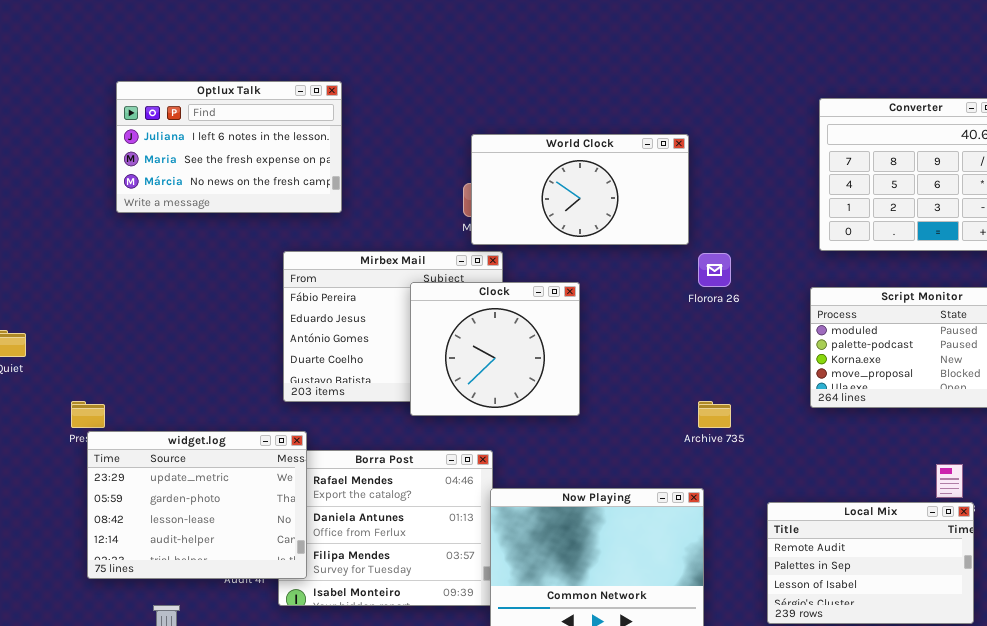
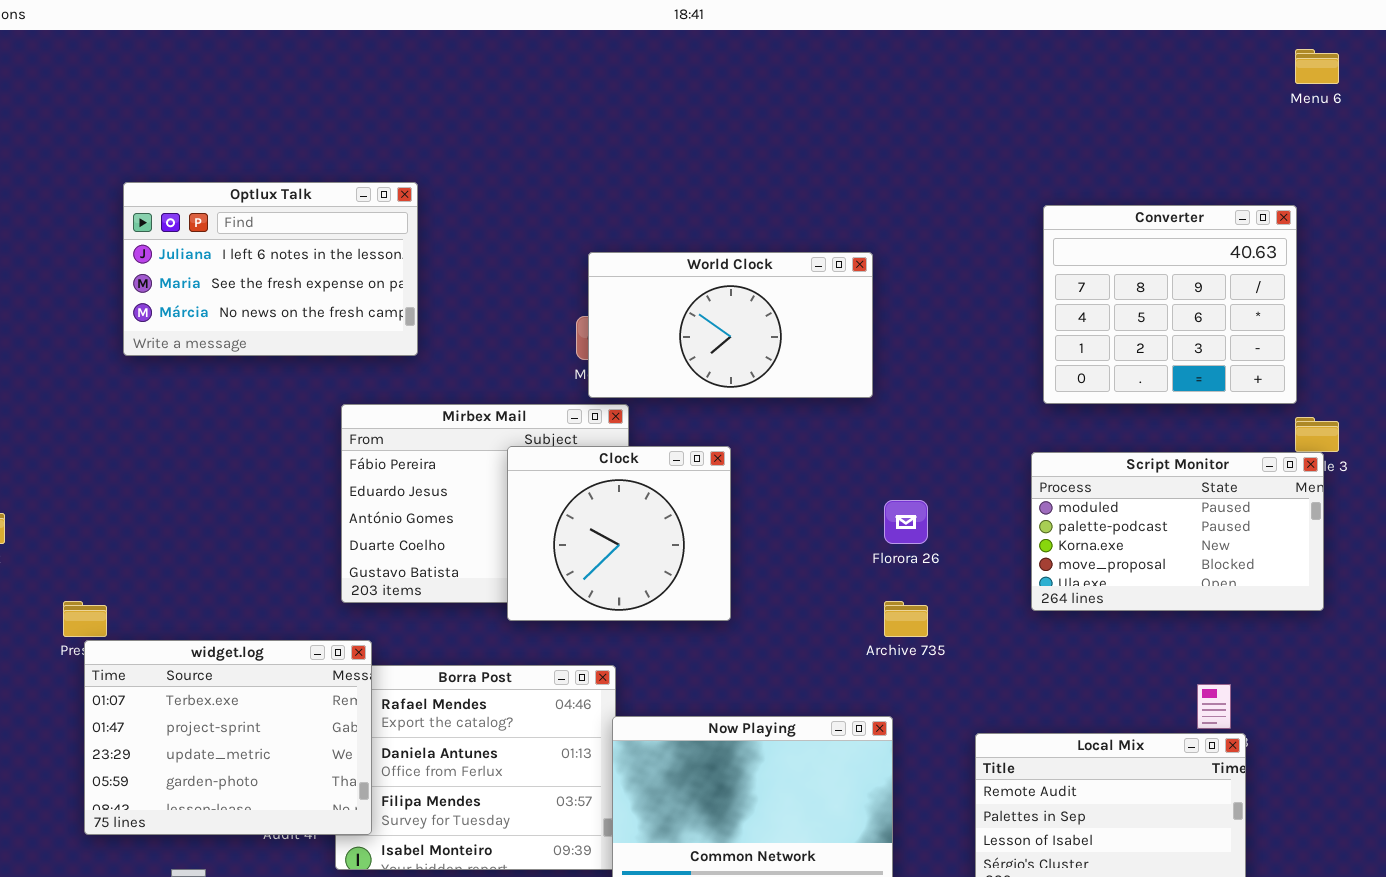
Florora 26: [698,253,731,287] -> [884,500,928,544], moved
widget.log: [87,431,307,579] -> [84,640,372,835], scrolled up 2 rows

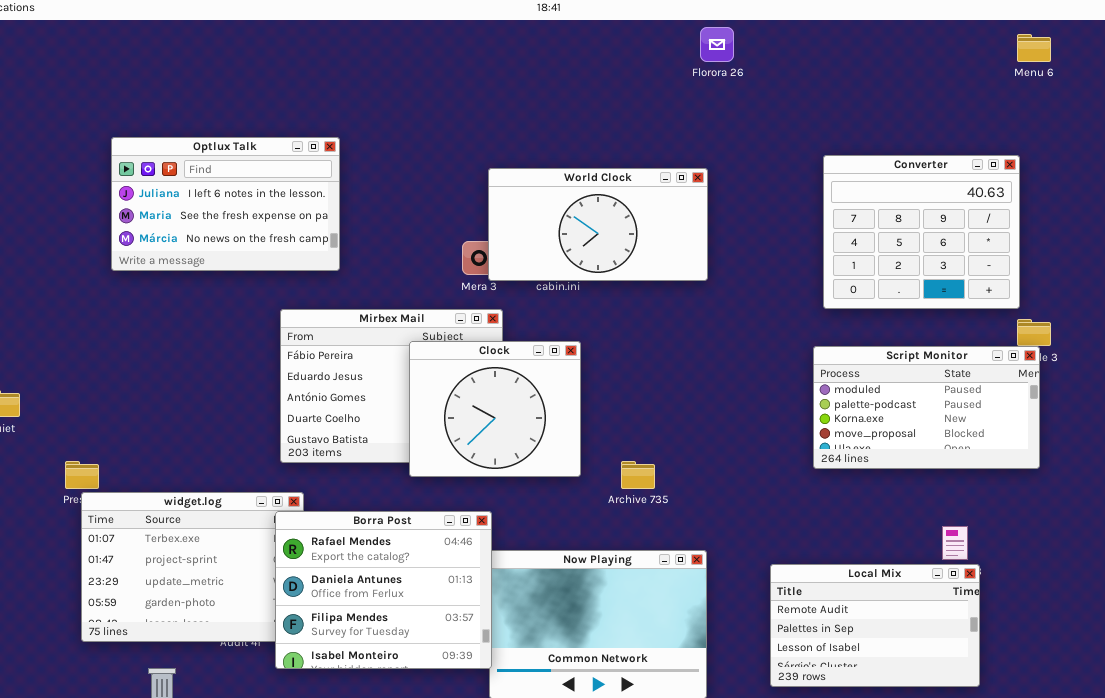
World Clock: [588,252,873,398] -> [488,168,708,281], moved
Florora 26: [884,500,928,544] -> [700,27,734,62], moved
Archive 735: [884,601,928,637] -> [621,461,655,489], moved
Borra Post: [335,665,616,870] -> [275,511,492,669], raised

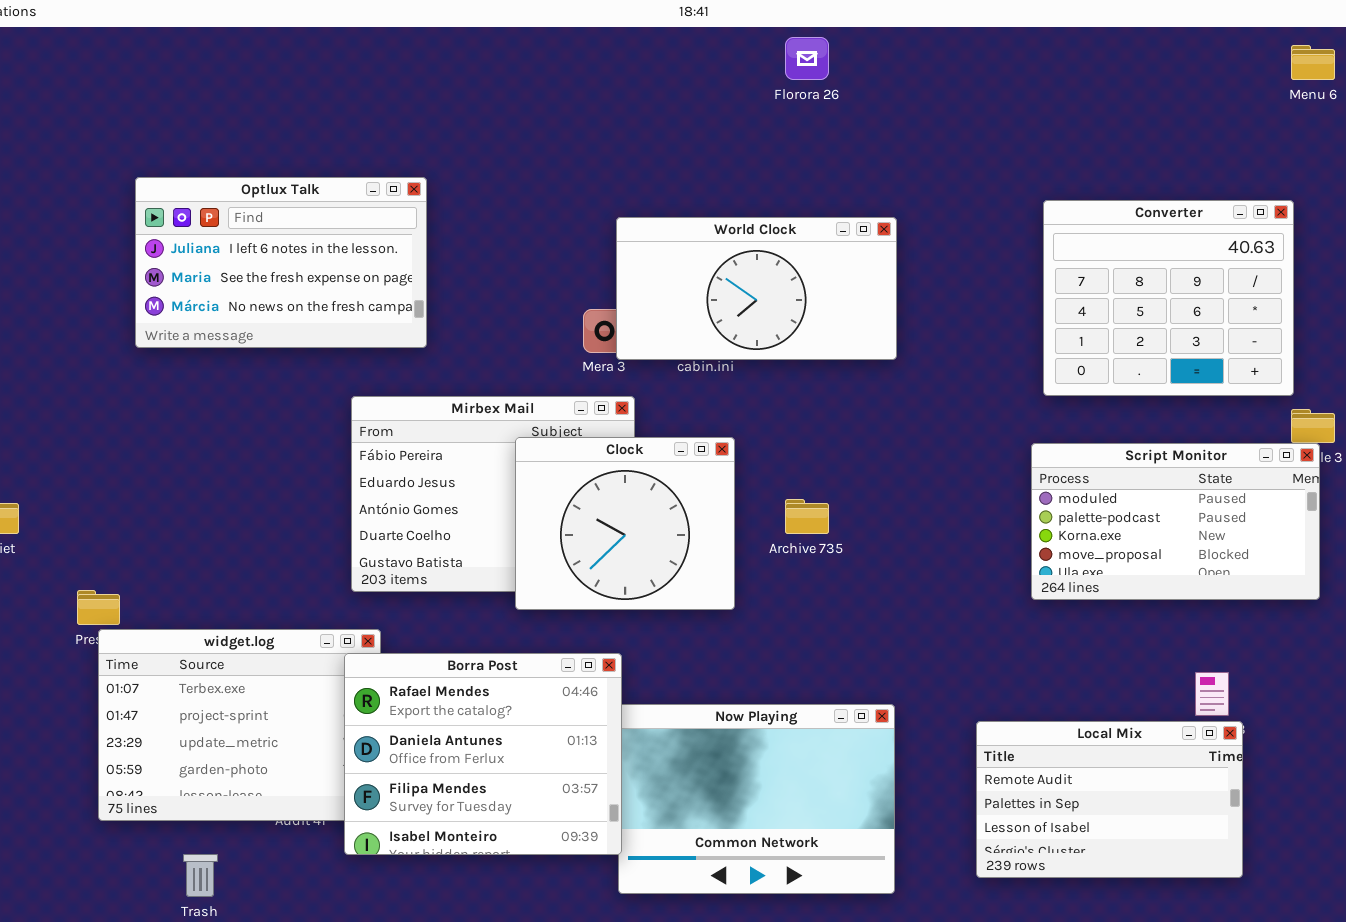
Florora 26: [700,27,734,62] -> [785,37,829,80], moved
Archive 735: [621,461,655,489] -> [785,499,829,534], moved

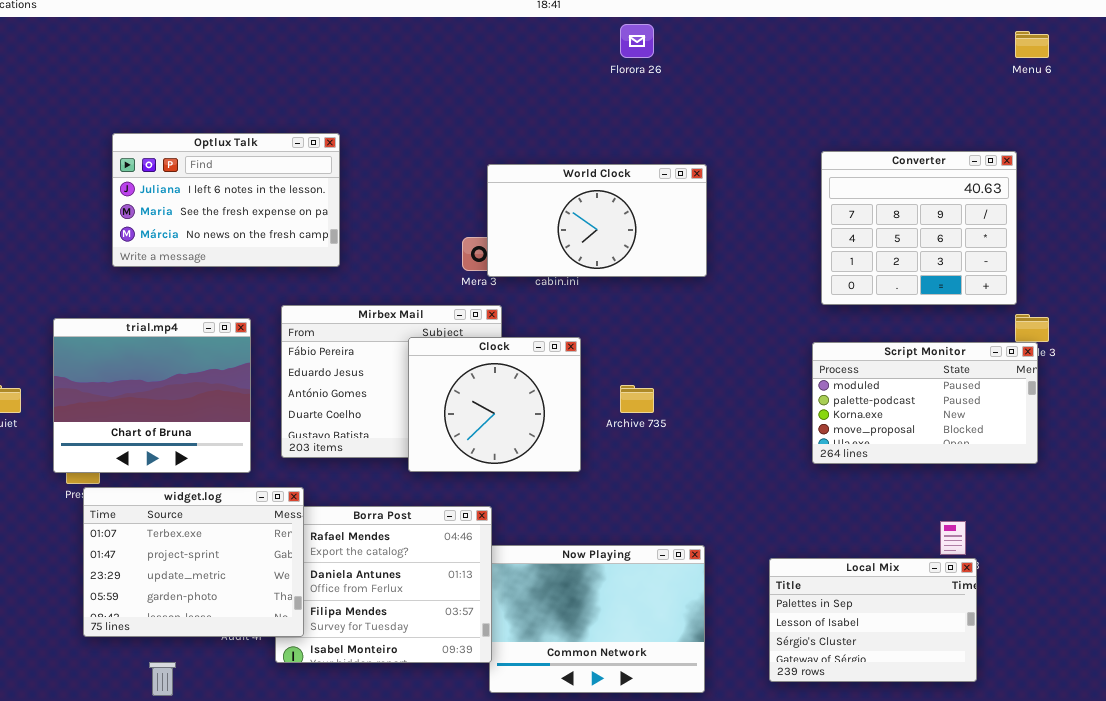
trial.mp4: none -> [53,318,251,473], opened
widget.log: [98,629,381,821] -> [83,487,304,637], raised
Local Mix: [976,721,1243,878] -> [769,558,977,682], scrolled down 1 row

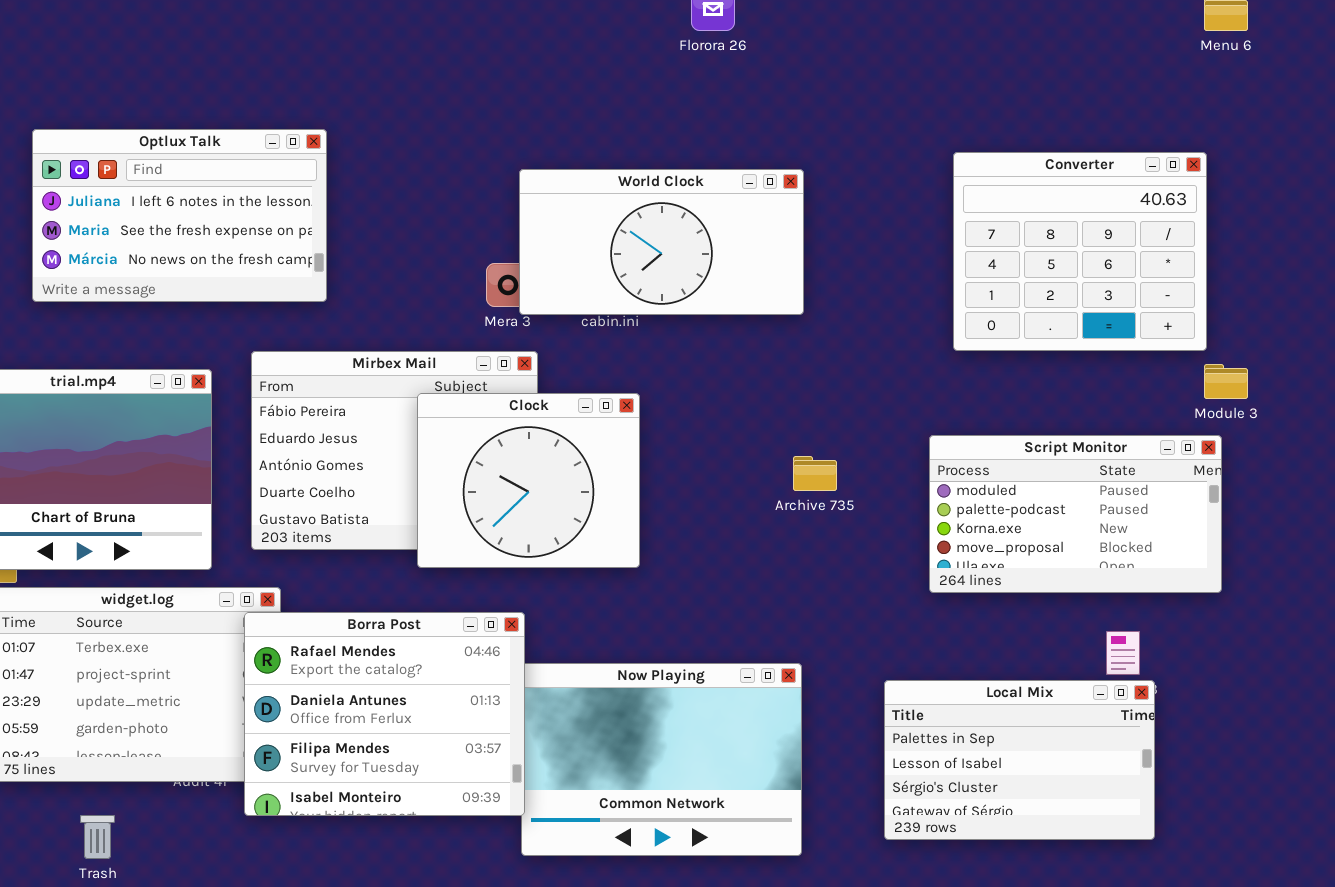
Script Monitor: [812,342,1038,464] -> [929,435,1222,593], moved
Archive 735: [620,385,654,413] -> [793,456,837,491], moved
Borra Post: [275,506,492,663] -> [244,612,525,816], raised

